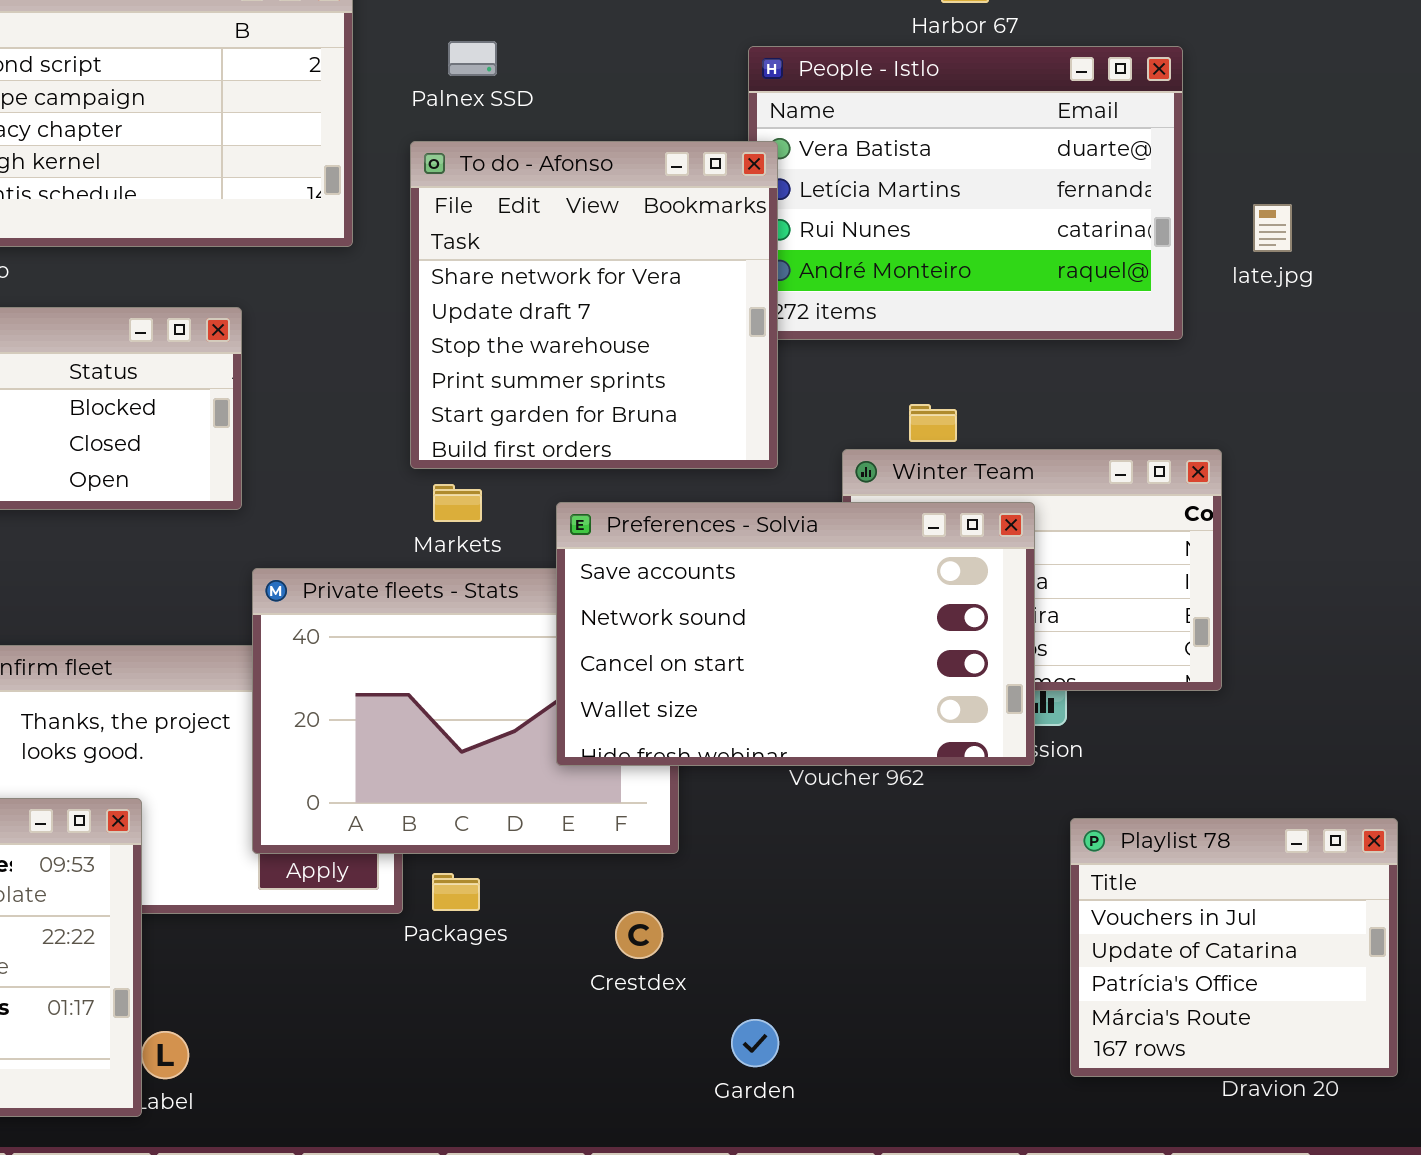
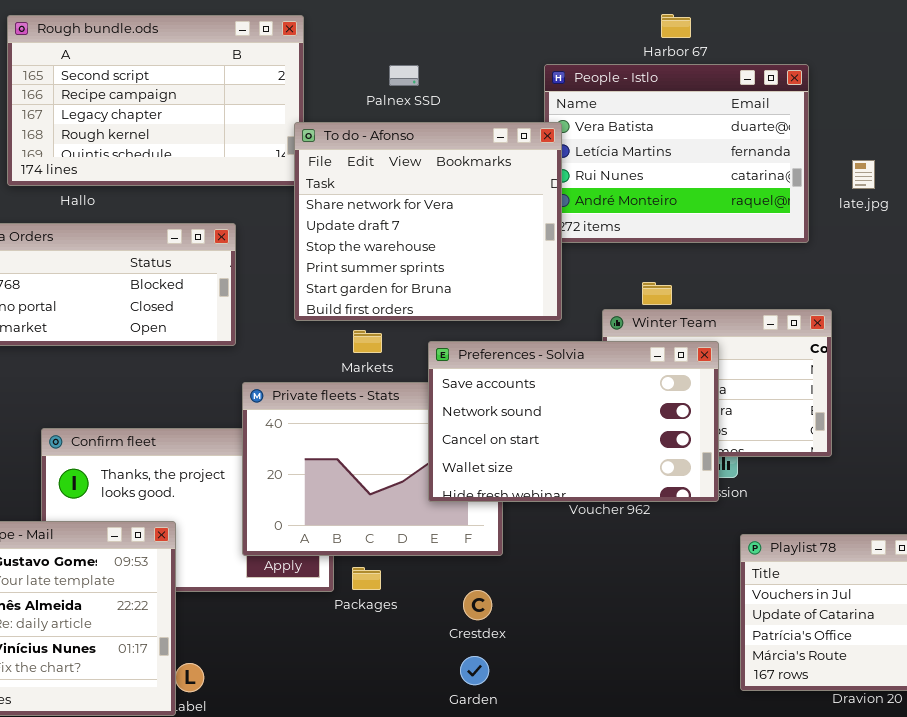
Palnex SSD: [448,41,497,76] -> [389,65,419,86], moved
To do - Afonso: [410,141,778,469] -> [294,122,562,321], resized
Garden: [731,1019,779,1067] -> [460,656,489,685], moved

